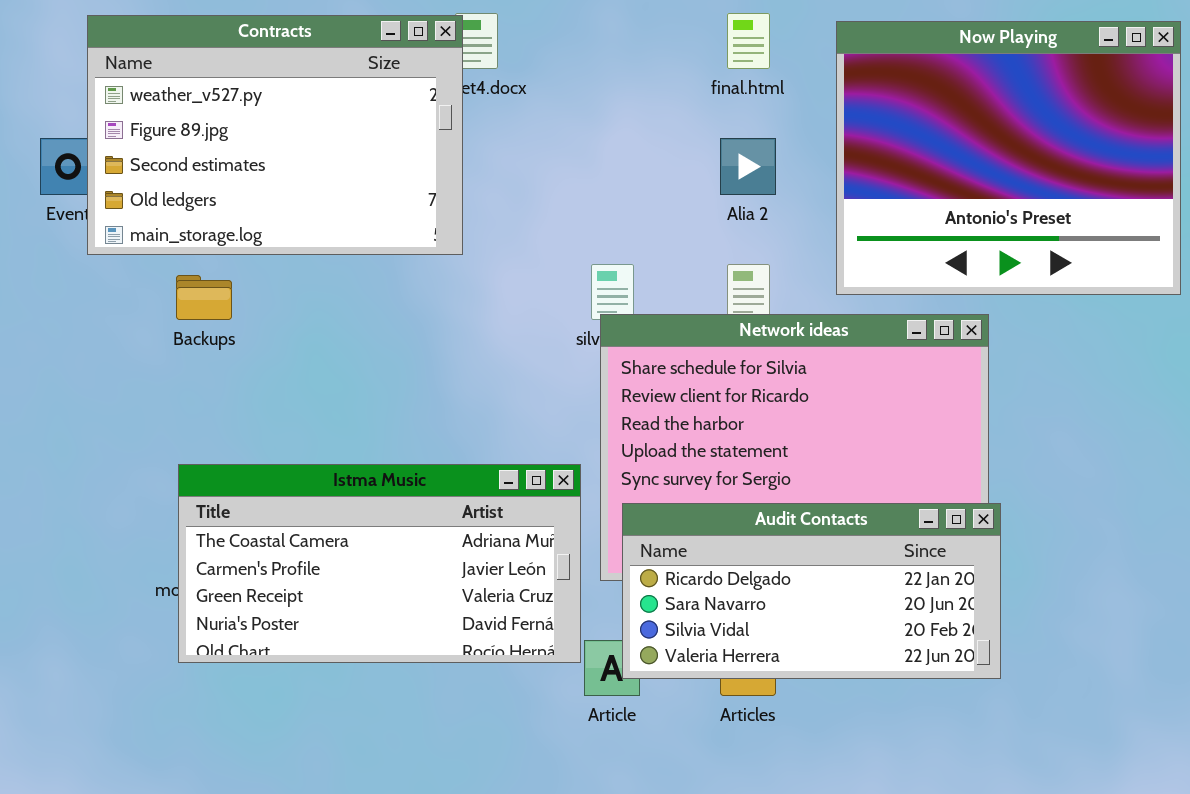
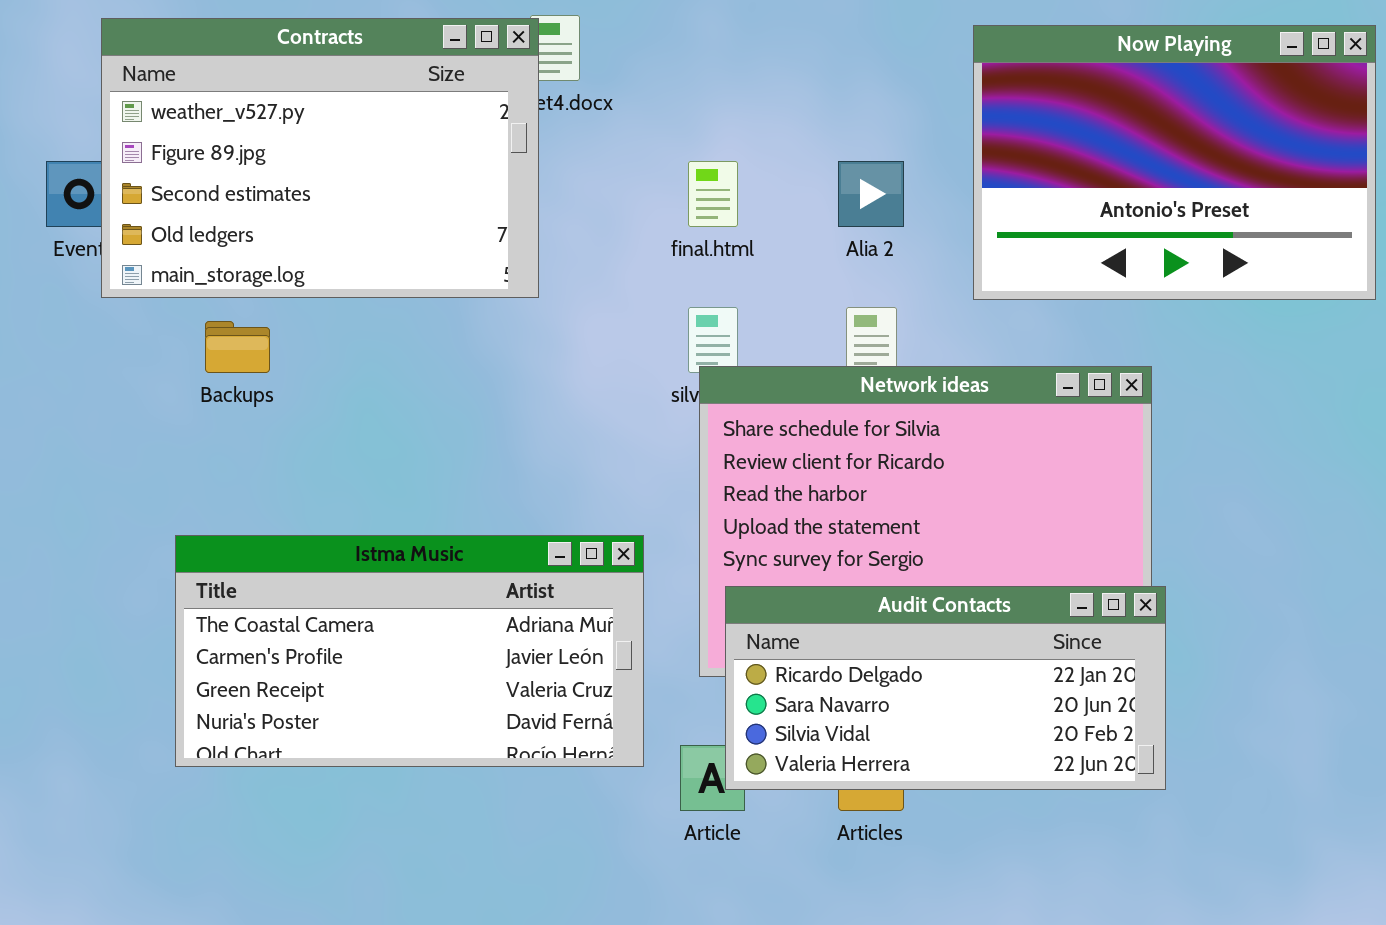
final.html: [727,13,770,69] -> [688,161,738,227], moved
Now Playing: [836,21,1181,295] -> [973,25,1376,300], resized
Istma Music: [178,464,581,663] -> [175,535,644,767], moved

